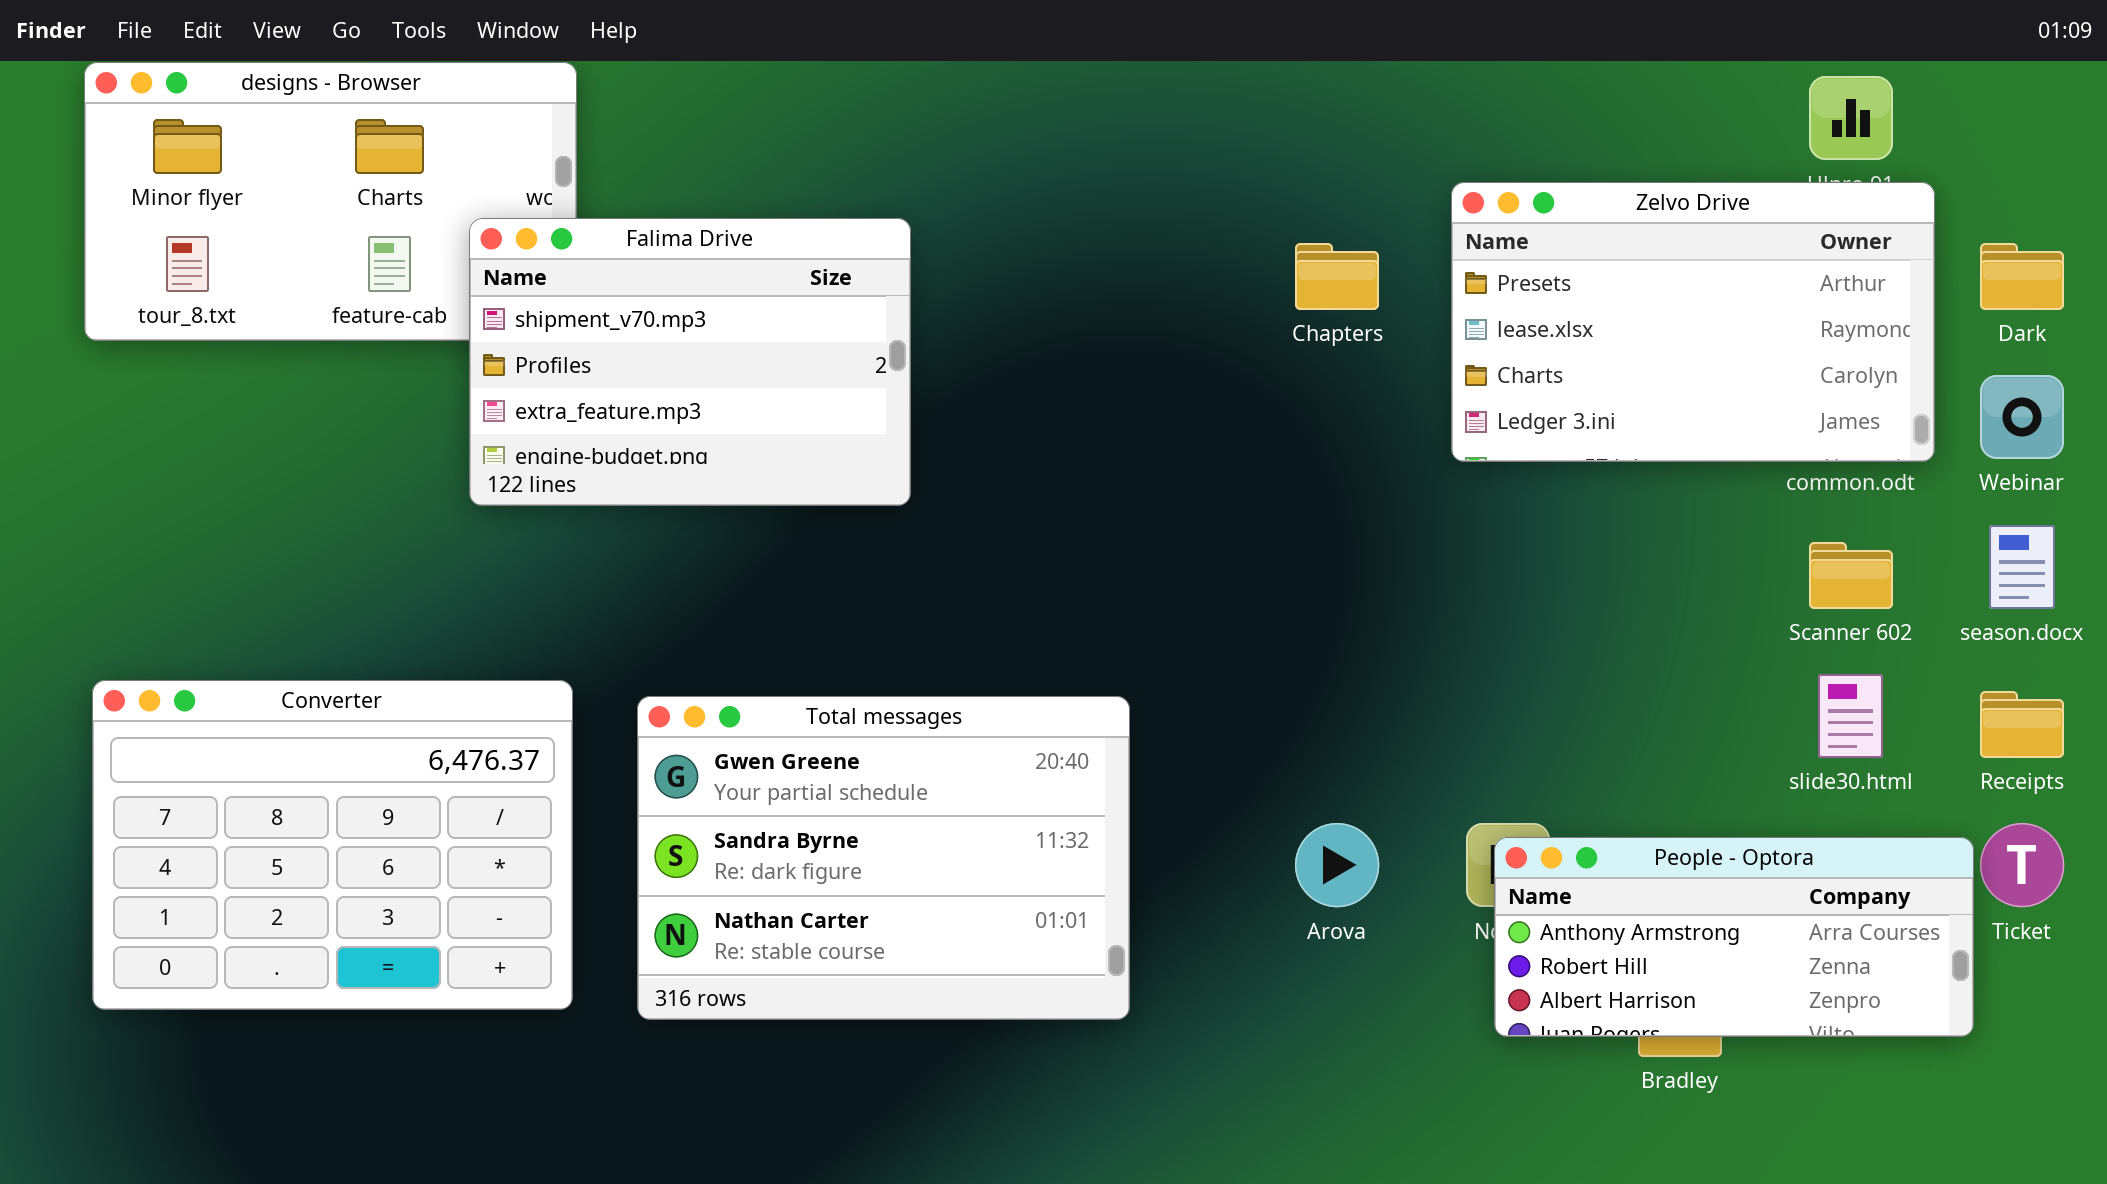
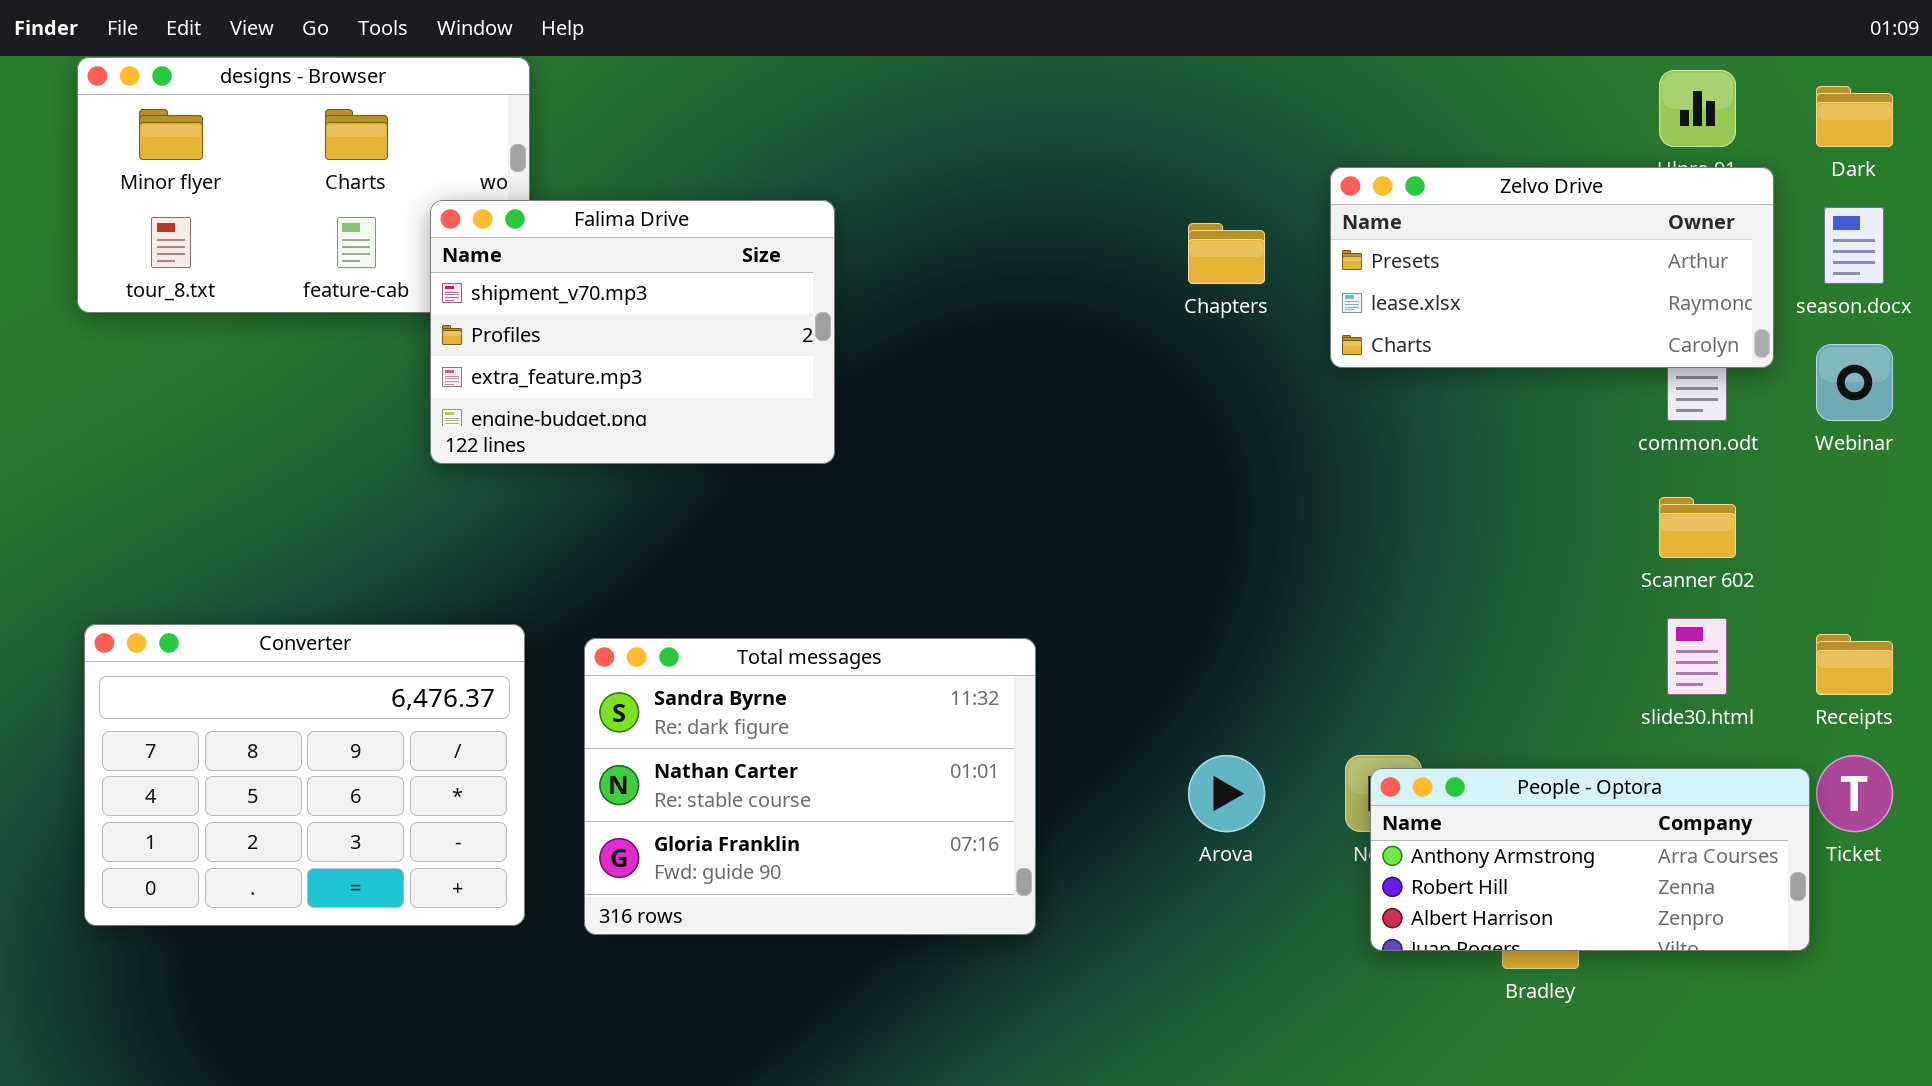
Zelvo Drive: [1451,182,1935,462] -> [1330,167,1774,368], resized
Dark: [1980,243,2064,310] -> [1816,86,1893,147], moved
season.docx: [1989,525,2055,609] -> [1824,207,1884,284], moved
Total messages: [637,696,1130,1020] -> [584,638,1036,935], scrolled down 1 row

